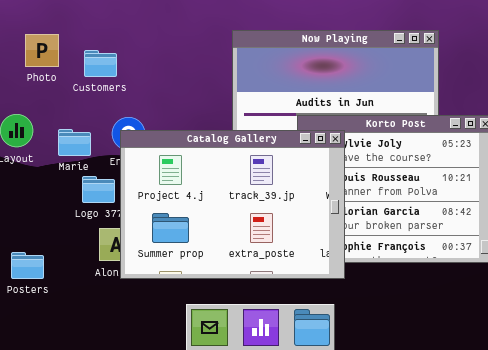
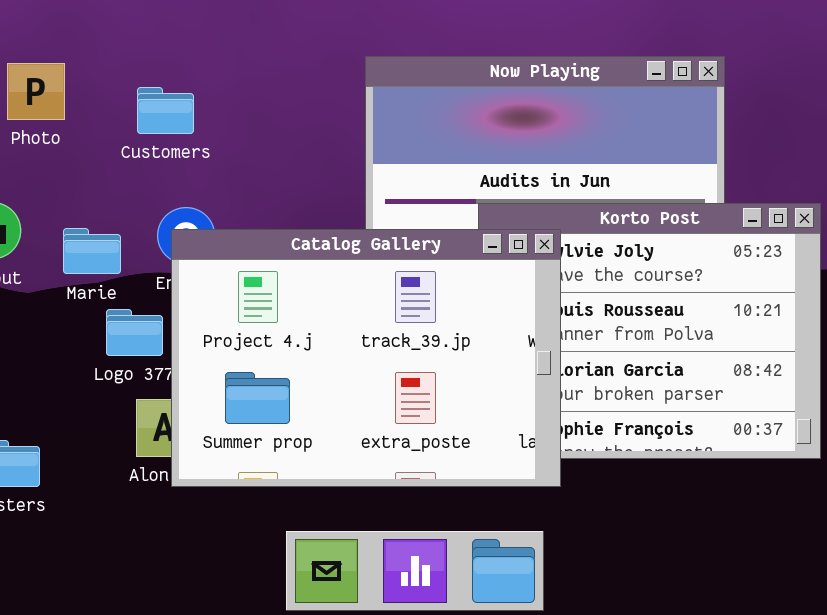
Customers: [84,50,117,77] -> [137,87,194,134], moved

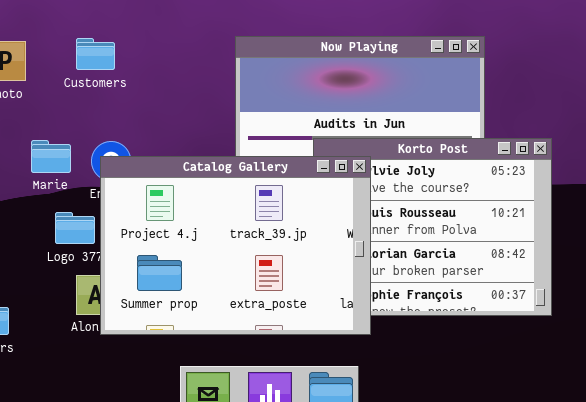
Customers: [137,87,194,134] -> [76,38,115,70], moved
Marie: [63,228,121,274] -> [31,140,71,173], moved

